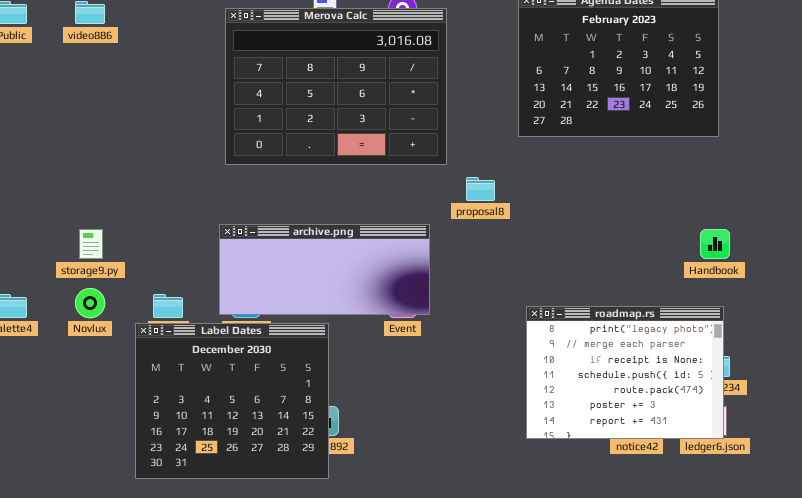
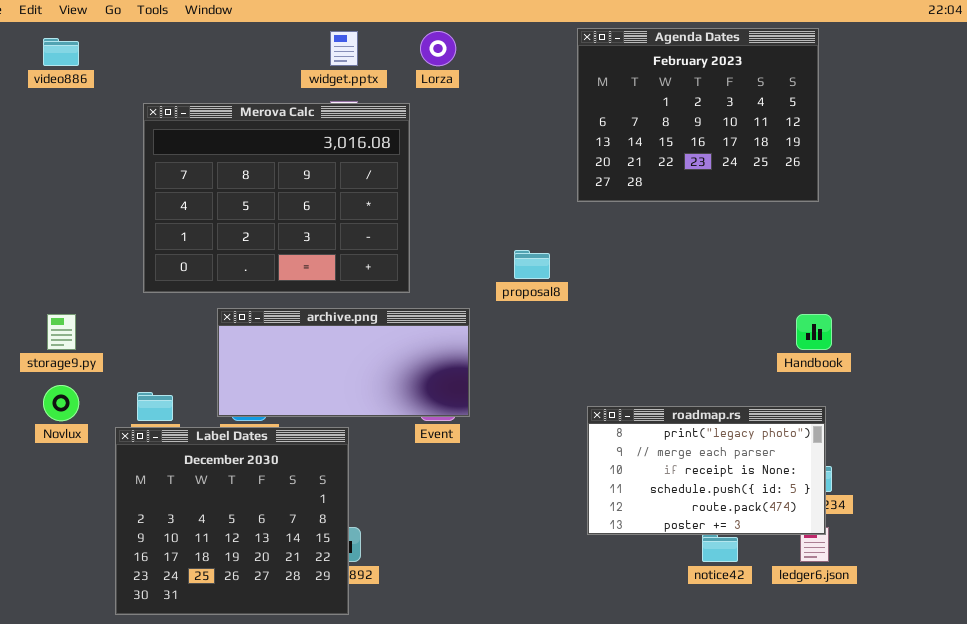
Merova Calc: [225,8,447,165] -> [143,103,410,293], moved
roadmap.rs: [526,306,724,439] -> [587,406,826,535], resized

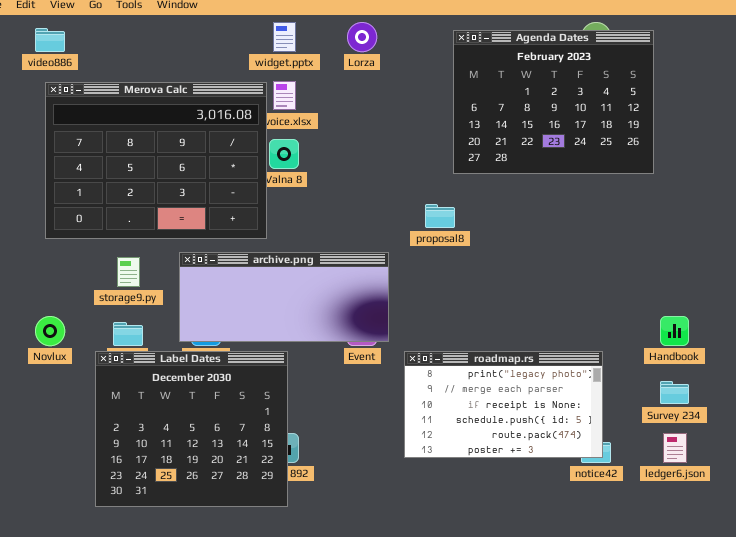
Agenda Dates: [577,28,819,202] -> [453,30,654,174], moved
Merova Calc: [143,103,410,293] -> [45,82,267,239], moved
storage9.py: [47,314,76,350] -> [117,257,140,287], moved
Handbook: [796,314,832,350] -> [660,316,689,346], moved
roadmap.rs: [587,406,826,535] -> [404,351,603,458], moved

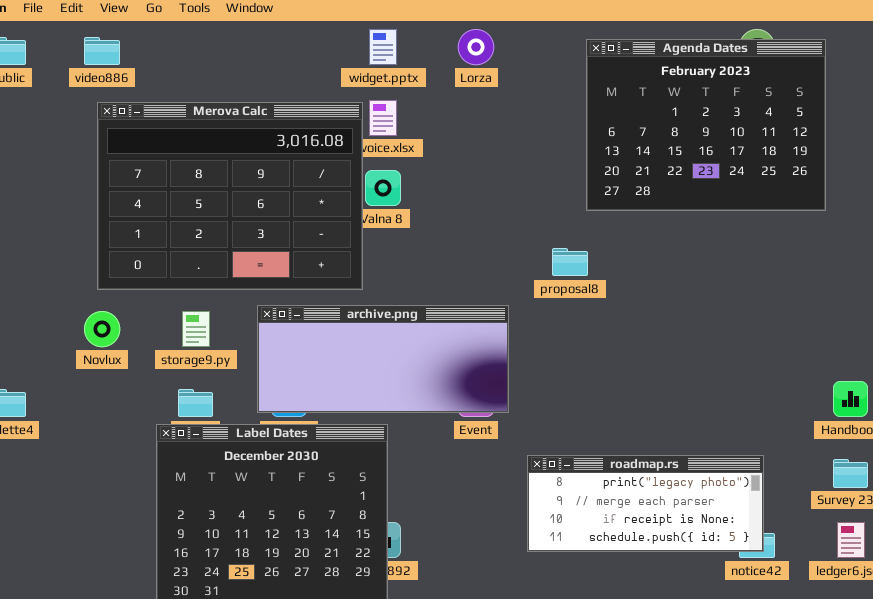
Novlux: [35,316,65,346] -> [84,311,120,347], moved
roadmap.rs: [404,351,603,458] -> [527,455,764,552], resized

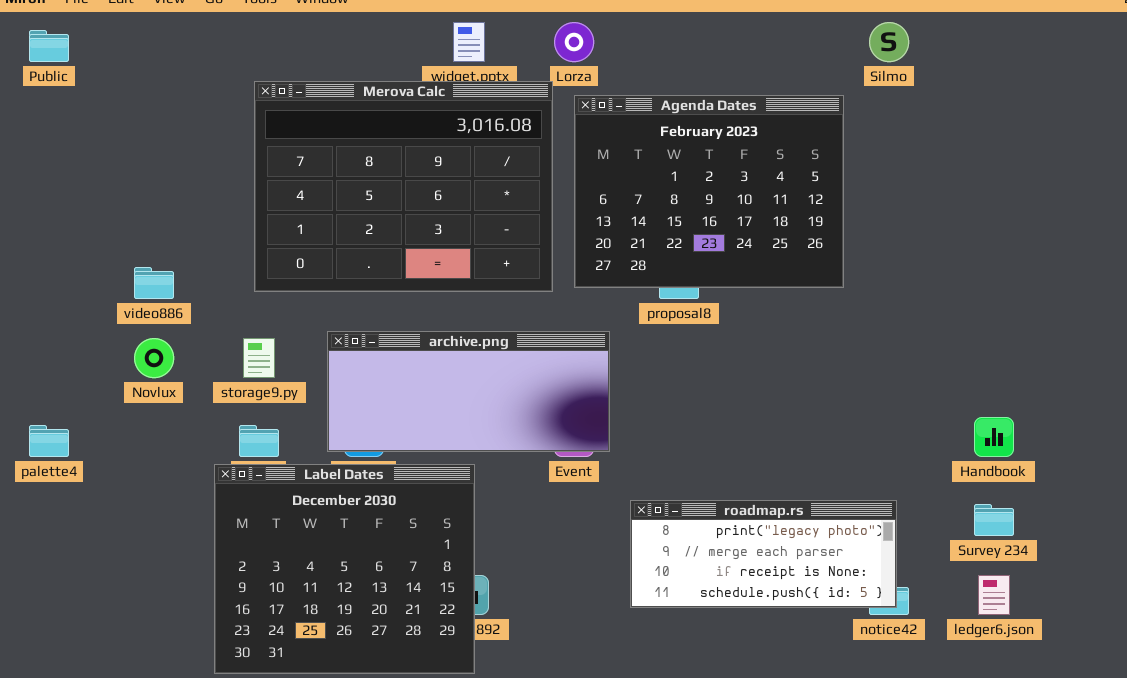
video886: [84,37,120,65] -> [134,267,174,299], moved
Agenda Dates: [586,39,826,211] -> [574,95,844,288], moved
Merova Calc: [97,102,363,290] -> [254,81,553,292], moved

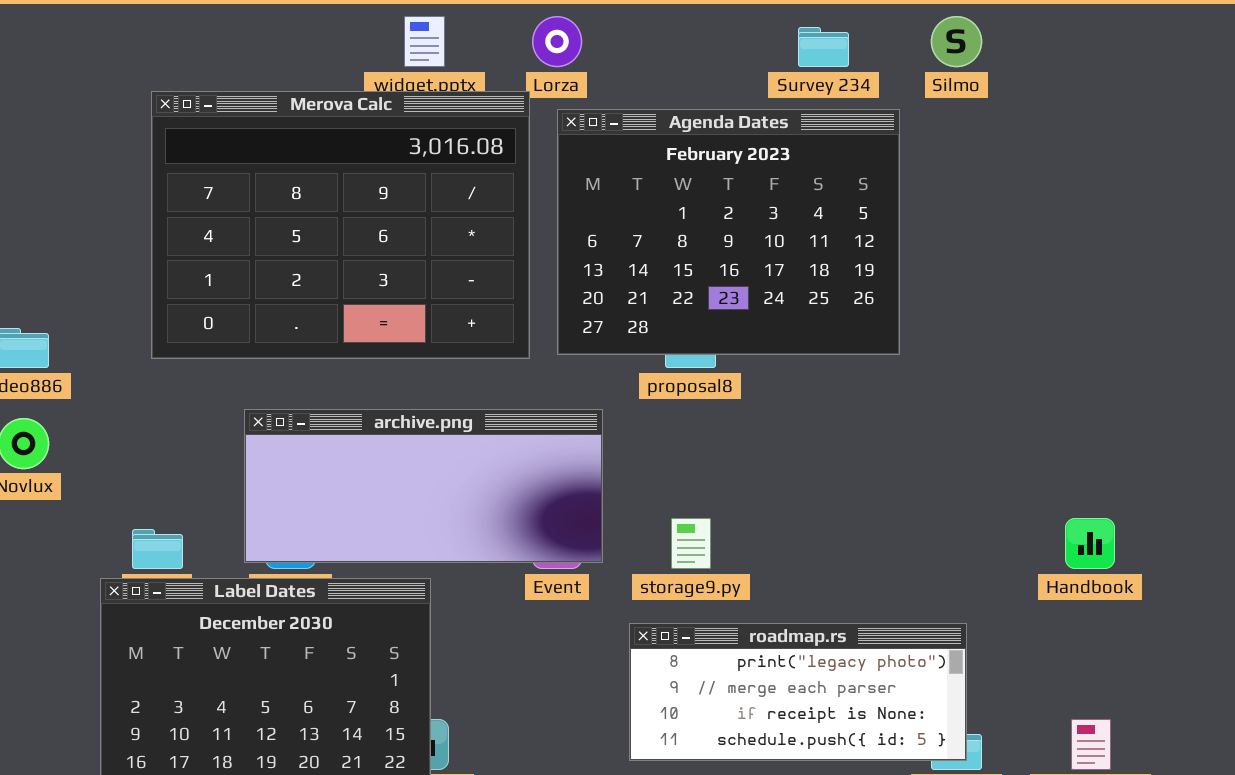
storage9.py: [243,338,275,378] -> [671,518,711,569], moved
Survey 234: [974,504,1014,536] -> [798,27,849,67], moved

